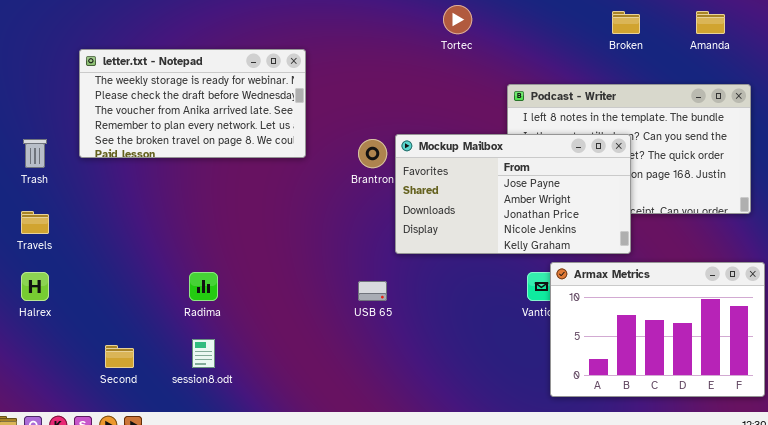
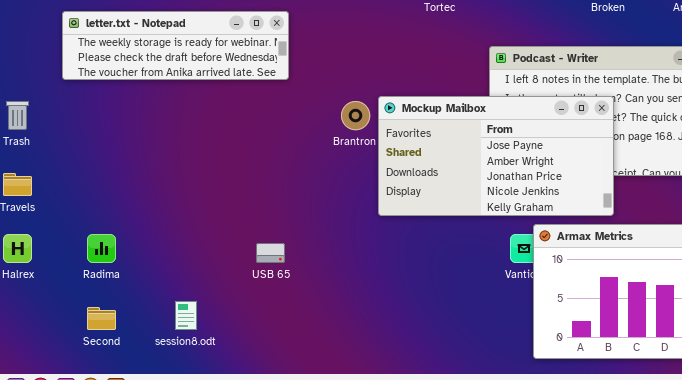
letter.txt - Notepad: [79,49,306,158] -> [62,11,289,80], resized
Radima: [189,272,218,301] -> [87,234,116,263], moved
USB 65: [358,281,387,301] -> [256,243,285,263], moved

